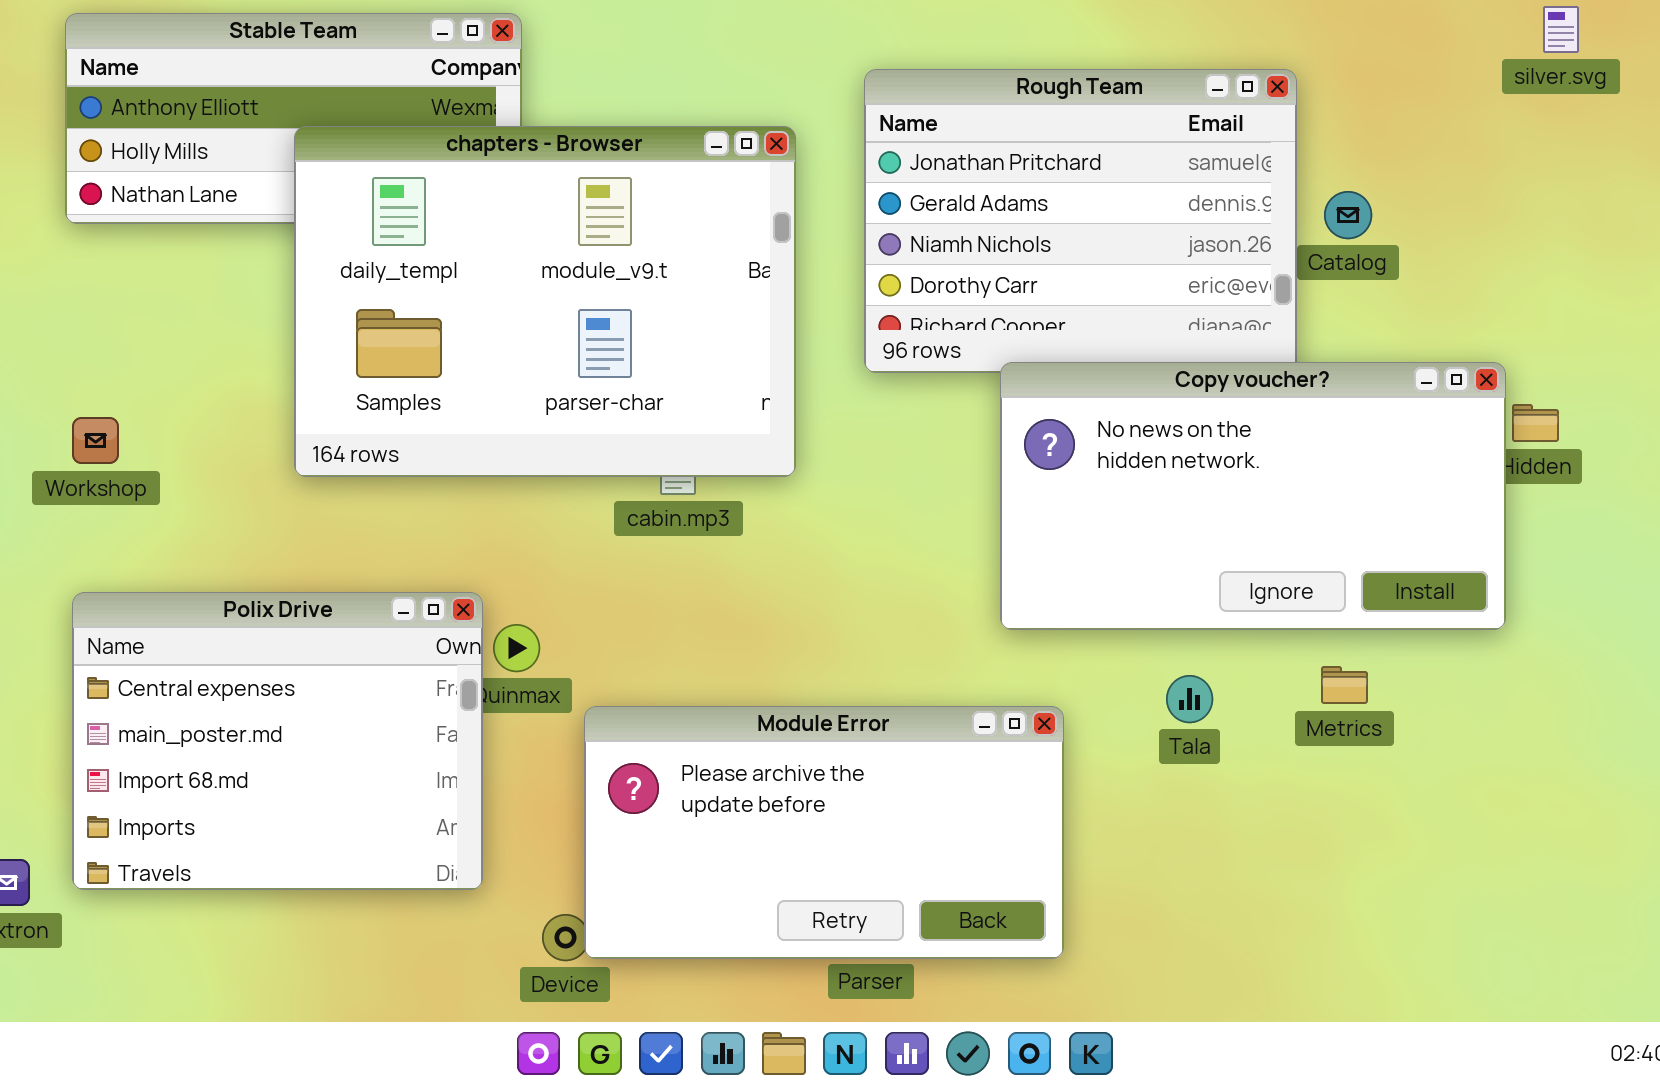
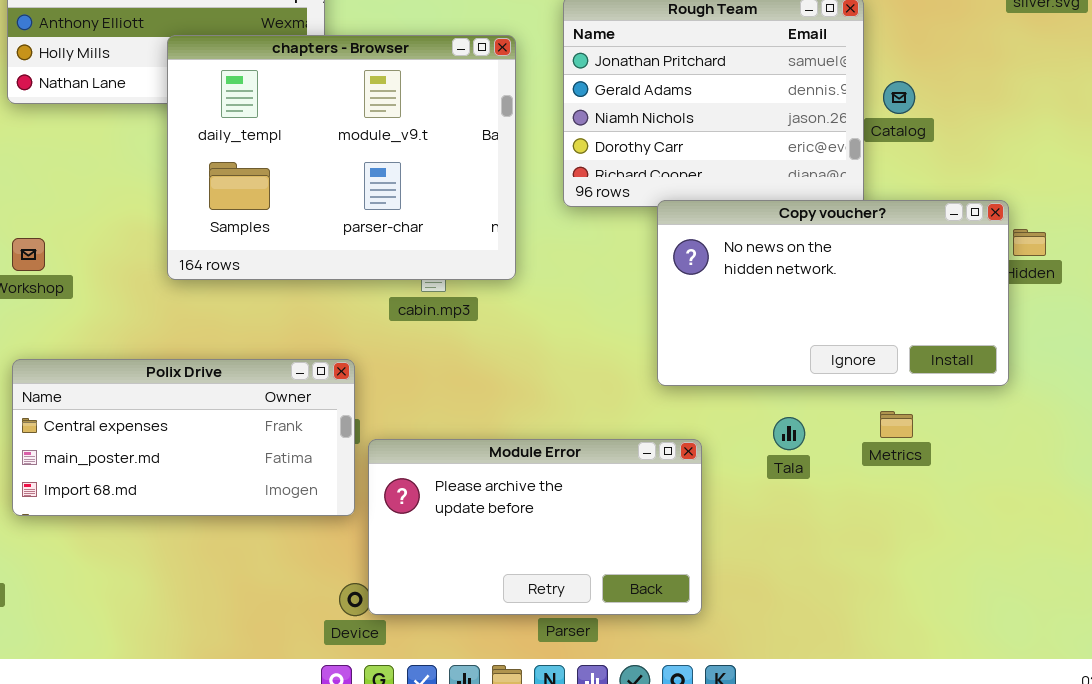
Polix Drive: [72,592,483,890] -> [12,359,355,516], resized

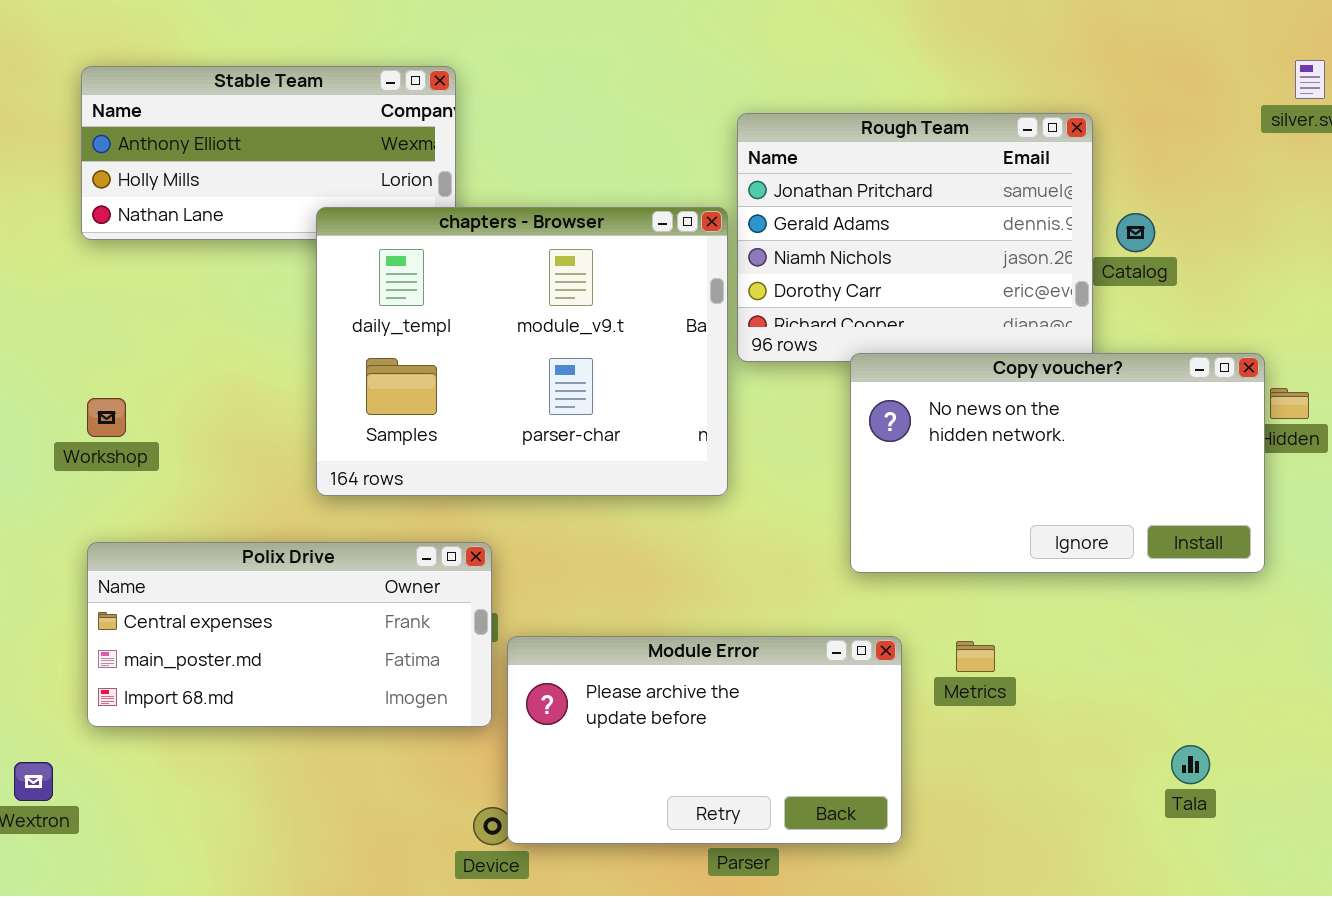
chapters - Browser: [167,35,516,280] -> [316,207,728,496], moved
Metrics: [880,411,913,438] -> [956,641,995,672], moved
Tala: [773,417,805,450] -> [1171,745,1210,784], moved

